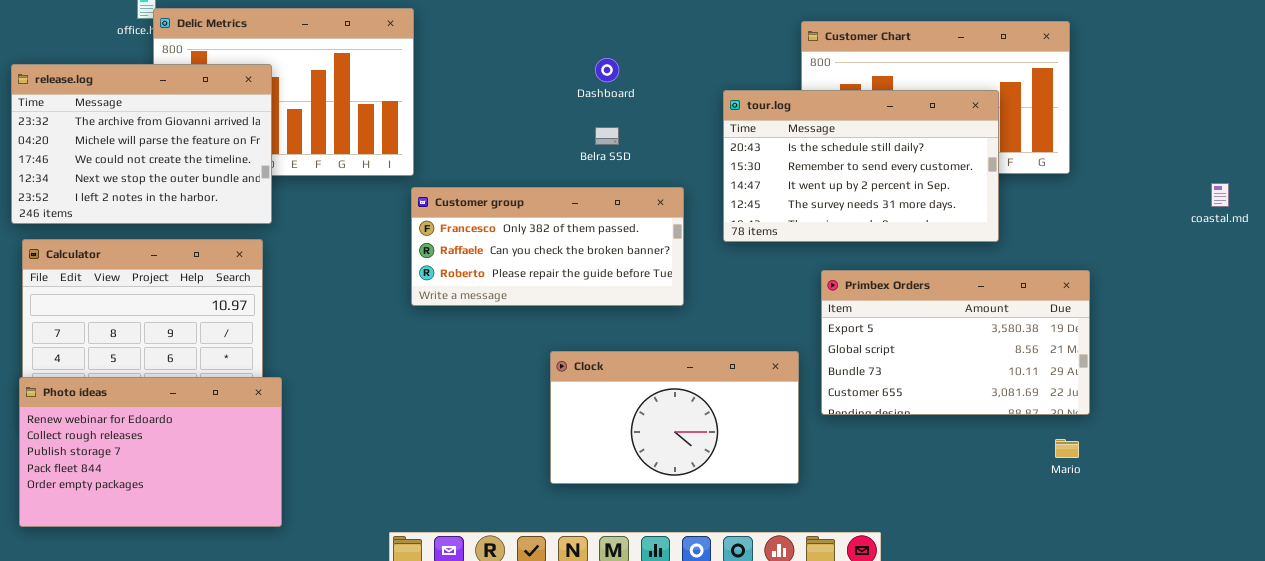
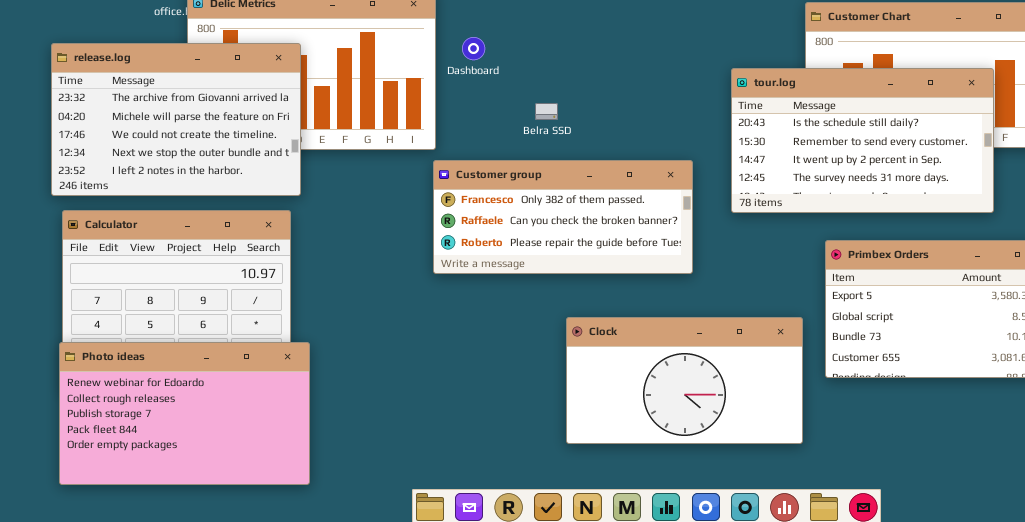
Dashboard: [595,58,619,82] -> [462,37,485,60], moved
Belra SSD: [595,127,619,145] -> [535,103,558,120], moved

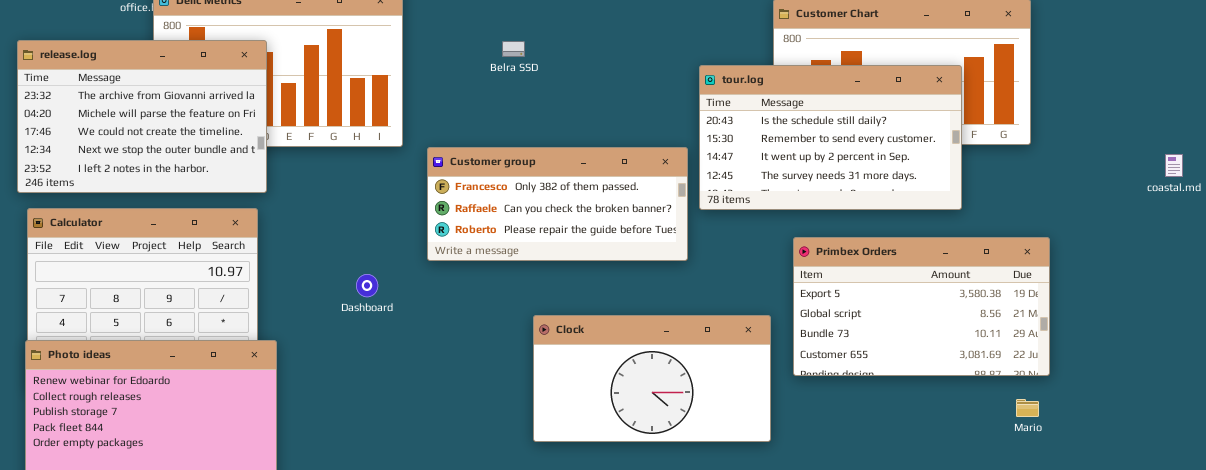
Dashboard: [462,37,485,60] -> [356,274,378,297], moved
Belra SSD: [535,103,558,120] -> [502,41,525,57], moved
Customer group: [433,160,693,274] -> [427,147,688,261], moved

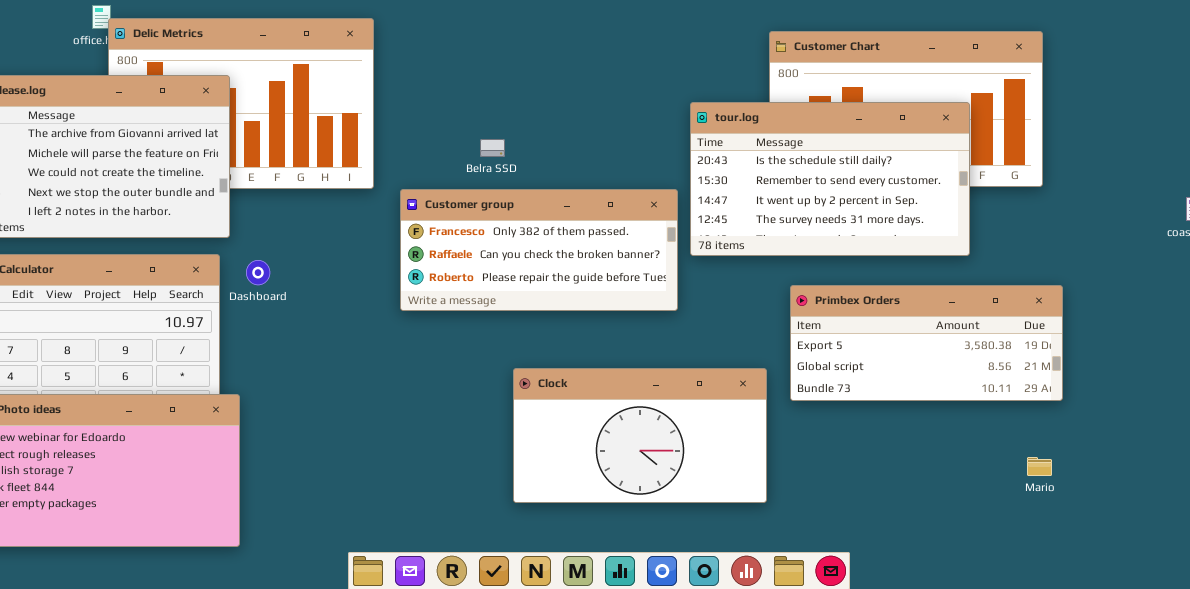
Belra SSD: [502,41,525,57] -> [480,139,505,157], moved
Primbex Orders: [793,237,1050,376] -> [790,285,1063,401], resized
Dashboard: [356,274,378,297] -> [246,260,270,285], moved

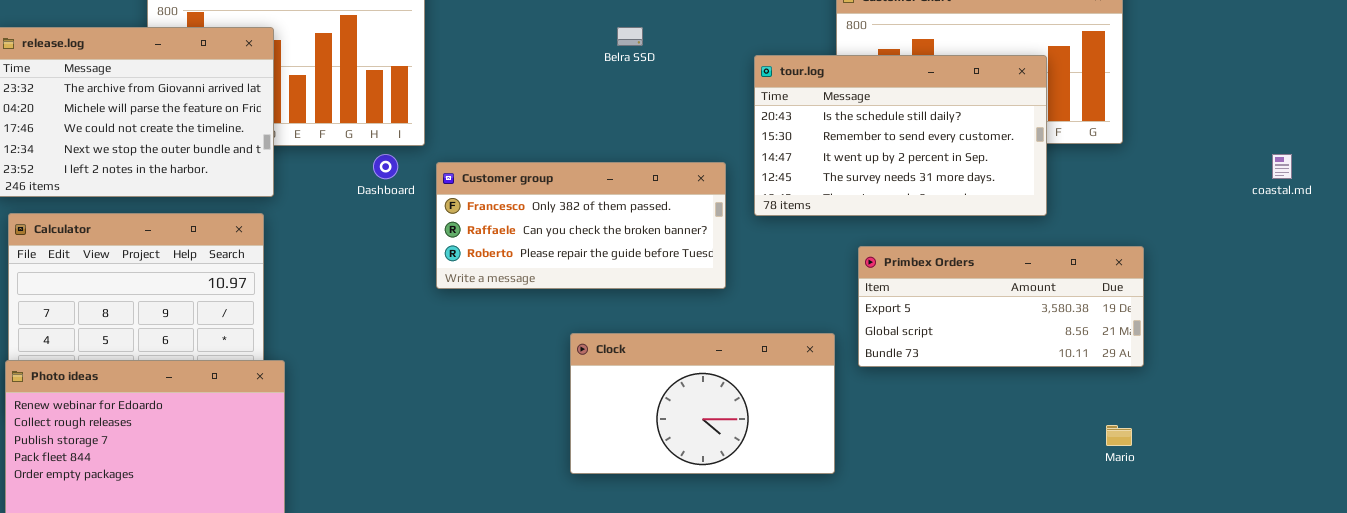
Belra SSD: [480,139,505,157] -> [617,27,643,46], moved
Customer group: [400,189,678,311] -> [436,162,726,289], moved
Dashboard: [246,260,270,285] -> [373,154,398,179], moved

